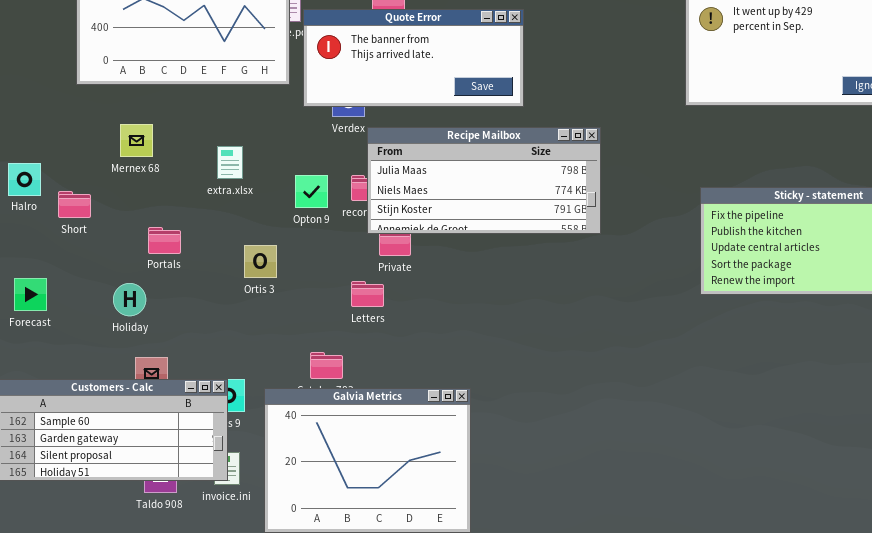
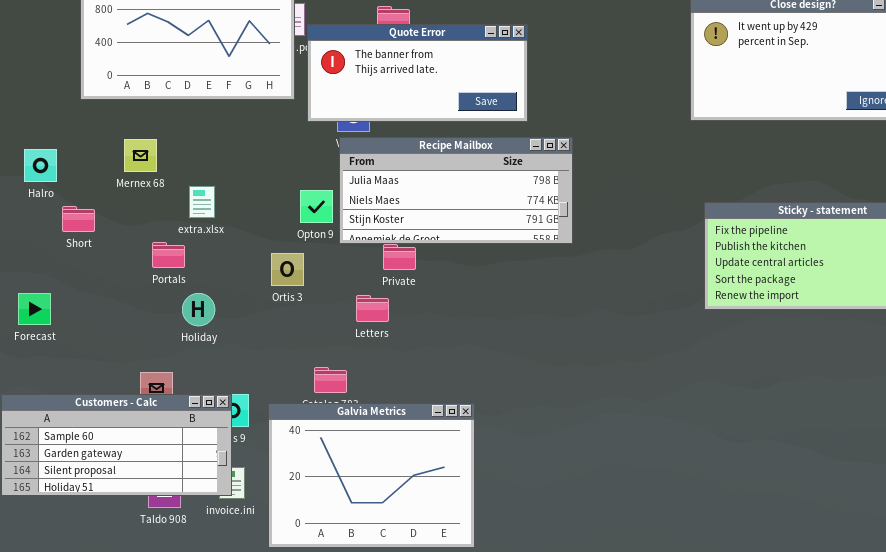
Recipe Mailbox: [367,127,601,234] -> [339,137,573,244], moved
extra.xlsx: [217,146,243,179] -> [189,186,215,218], moved
Halro: [8,163,41,196] -> [24,149,57,182], moved
Ortis 3: [244,245,277,278] -> [271,253,304,286], moved
Holiday: [113,283,146,316] -> [182,293,215,326], moved

